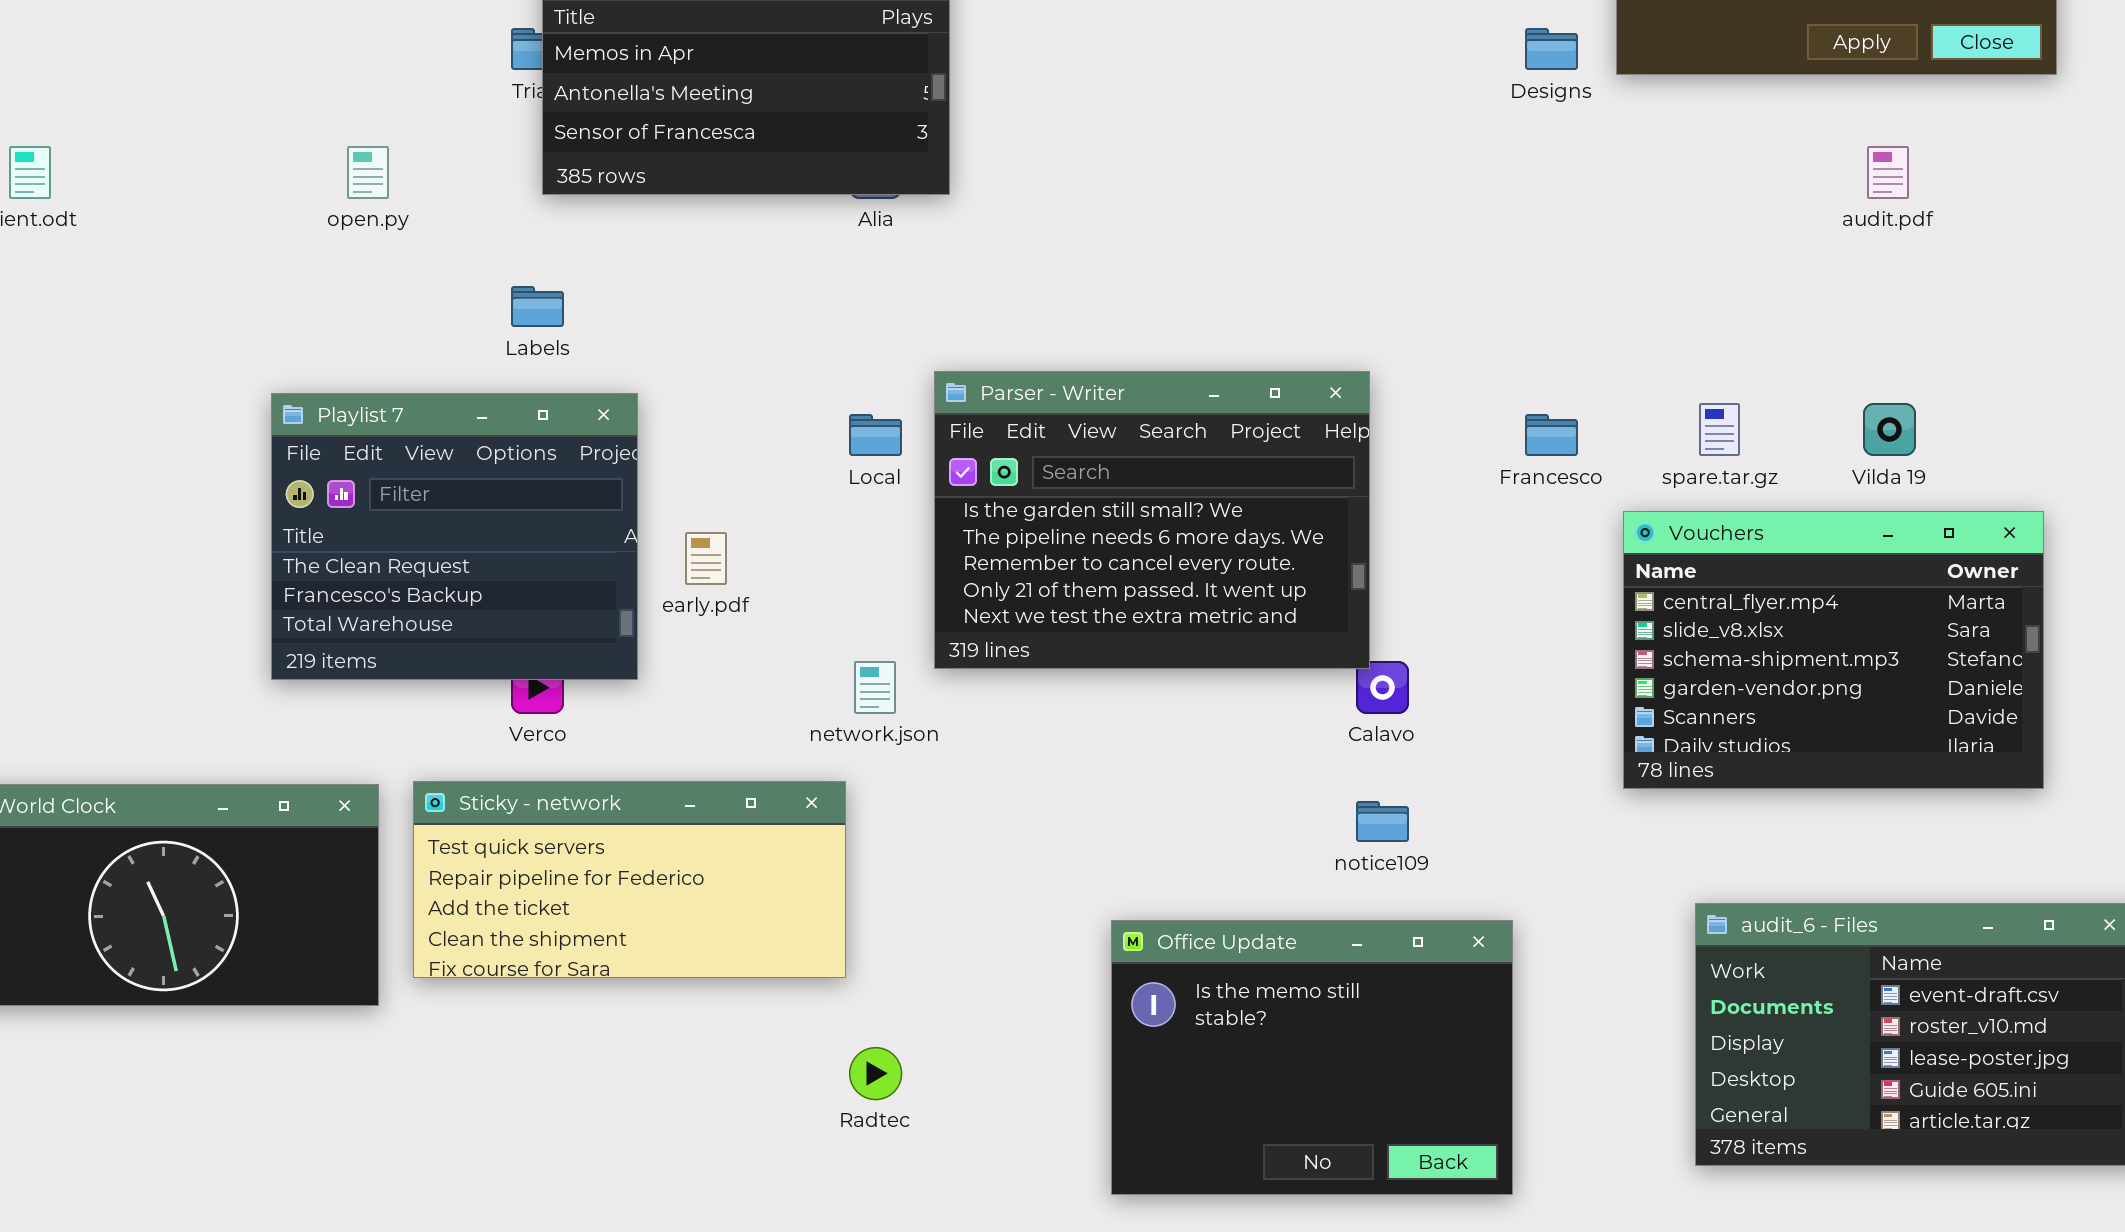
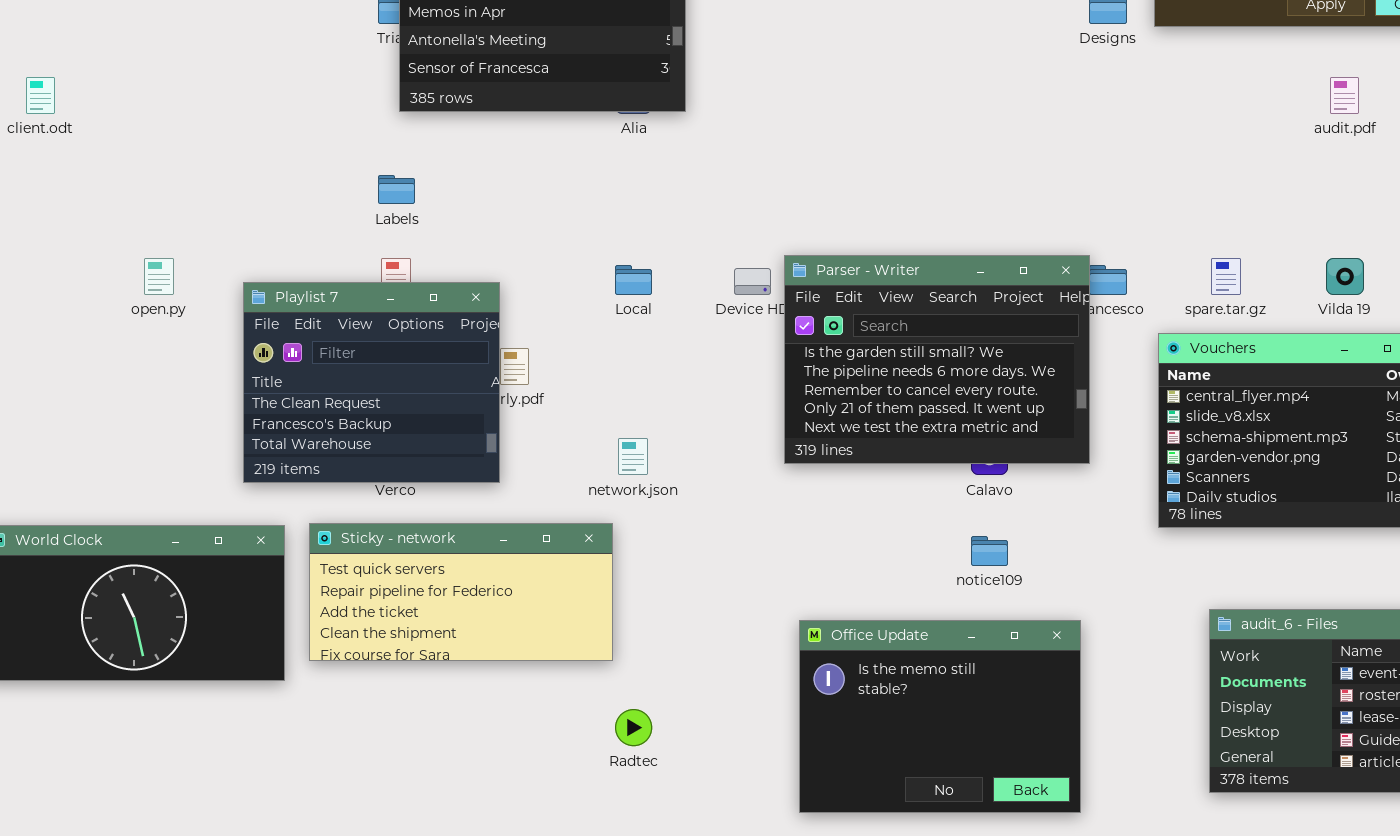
open.py: [347,146,389,199] -> [144,258,174,295], moved
Parser - Writer: [934,371,1370,669] -> [784,255,1090,464], moved
Playlist 7: [271,393,638,680] -> [243,282,500,483], moved

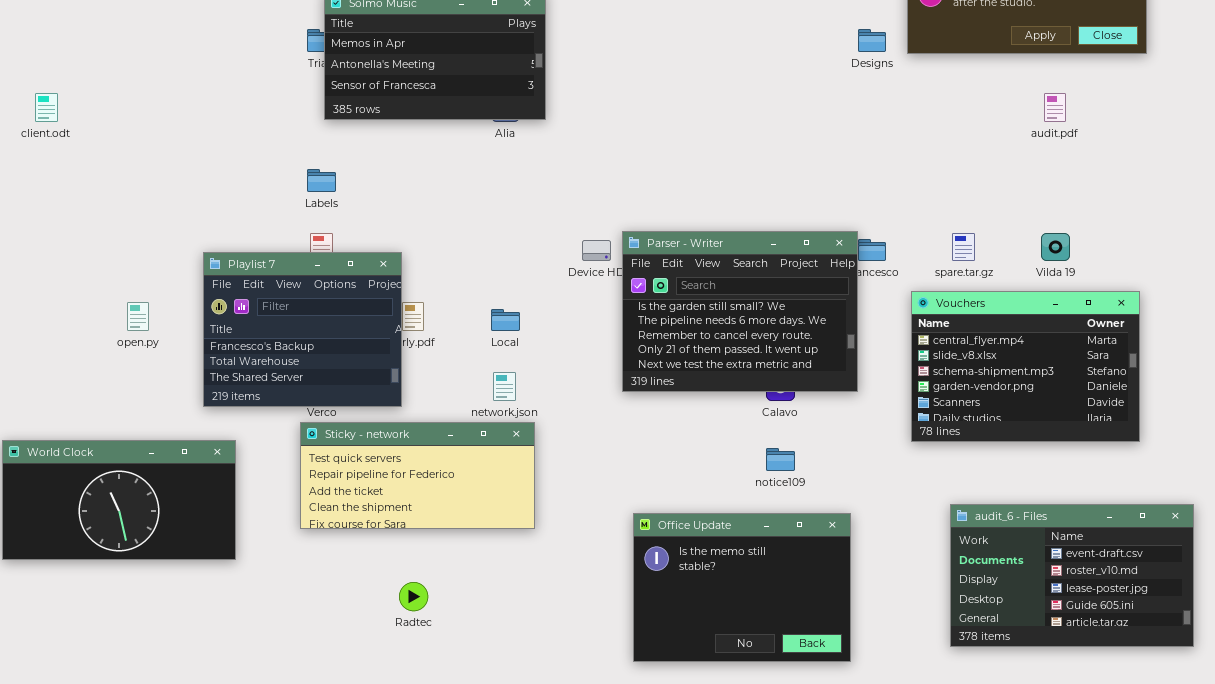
open.py: [144,258,174,295] -> [127,302,149,331], moved
Local: [615,265,652,295] -> [491,309,520,331], moved
Playlist 7: [243,282,500,483] -> [203,252,402,407], scrolled down 1 row
Sticky - network: [309,523,613,661] -> [300,422,535,529], moved
Radtec: [615,709,652,746] -> [399,582,428,611], moved

